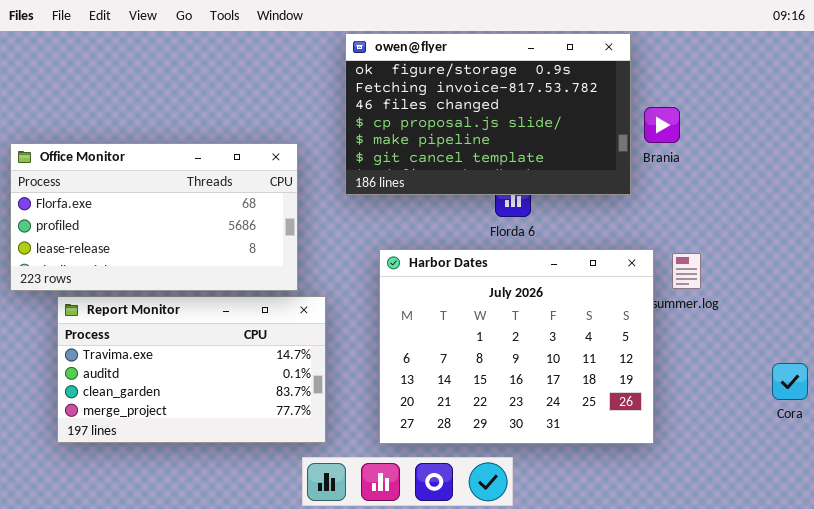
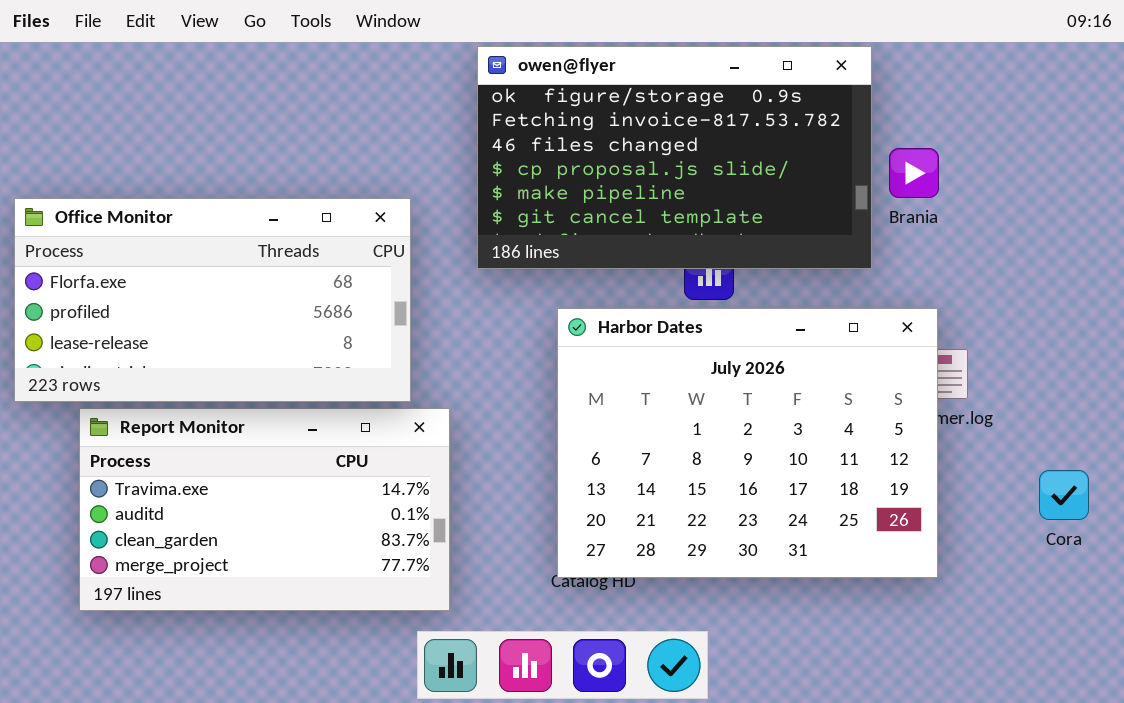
Harbor Dates: [379,249,654,444] -> [557,308,938,578], moved
Cora: [772,363,808,400] -> [1039,470,1089,520], moved

